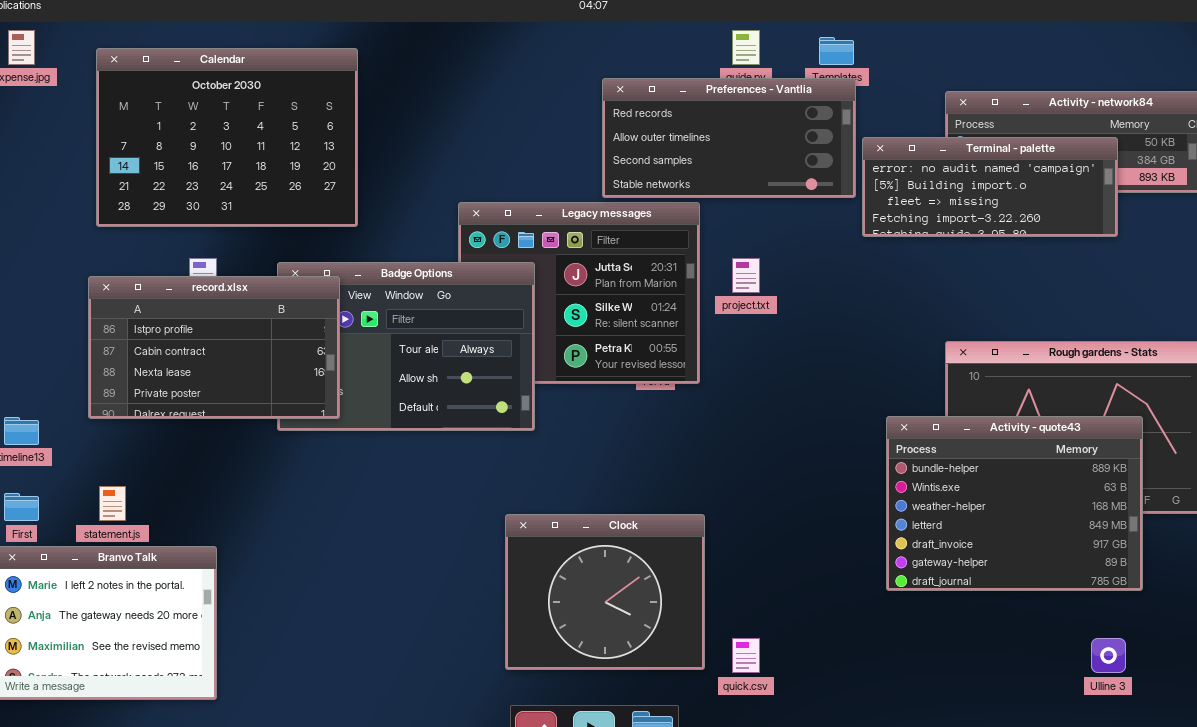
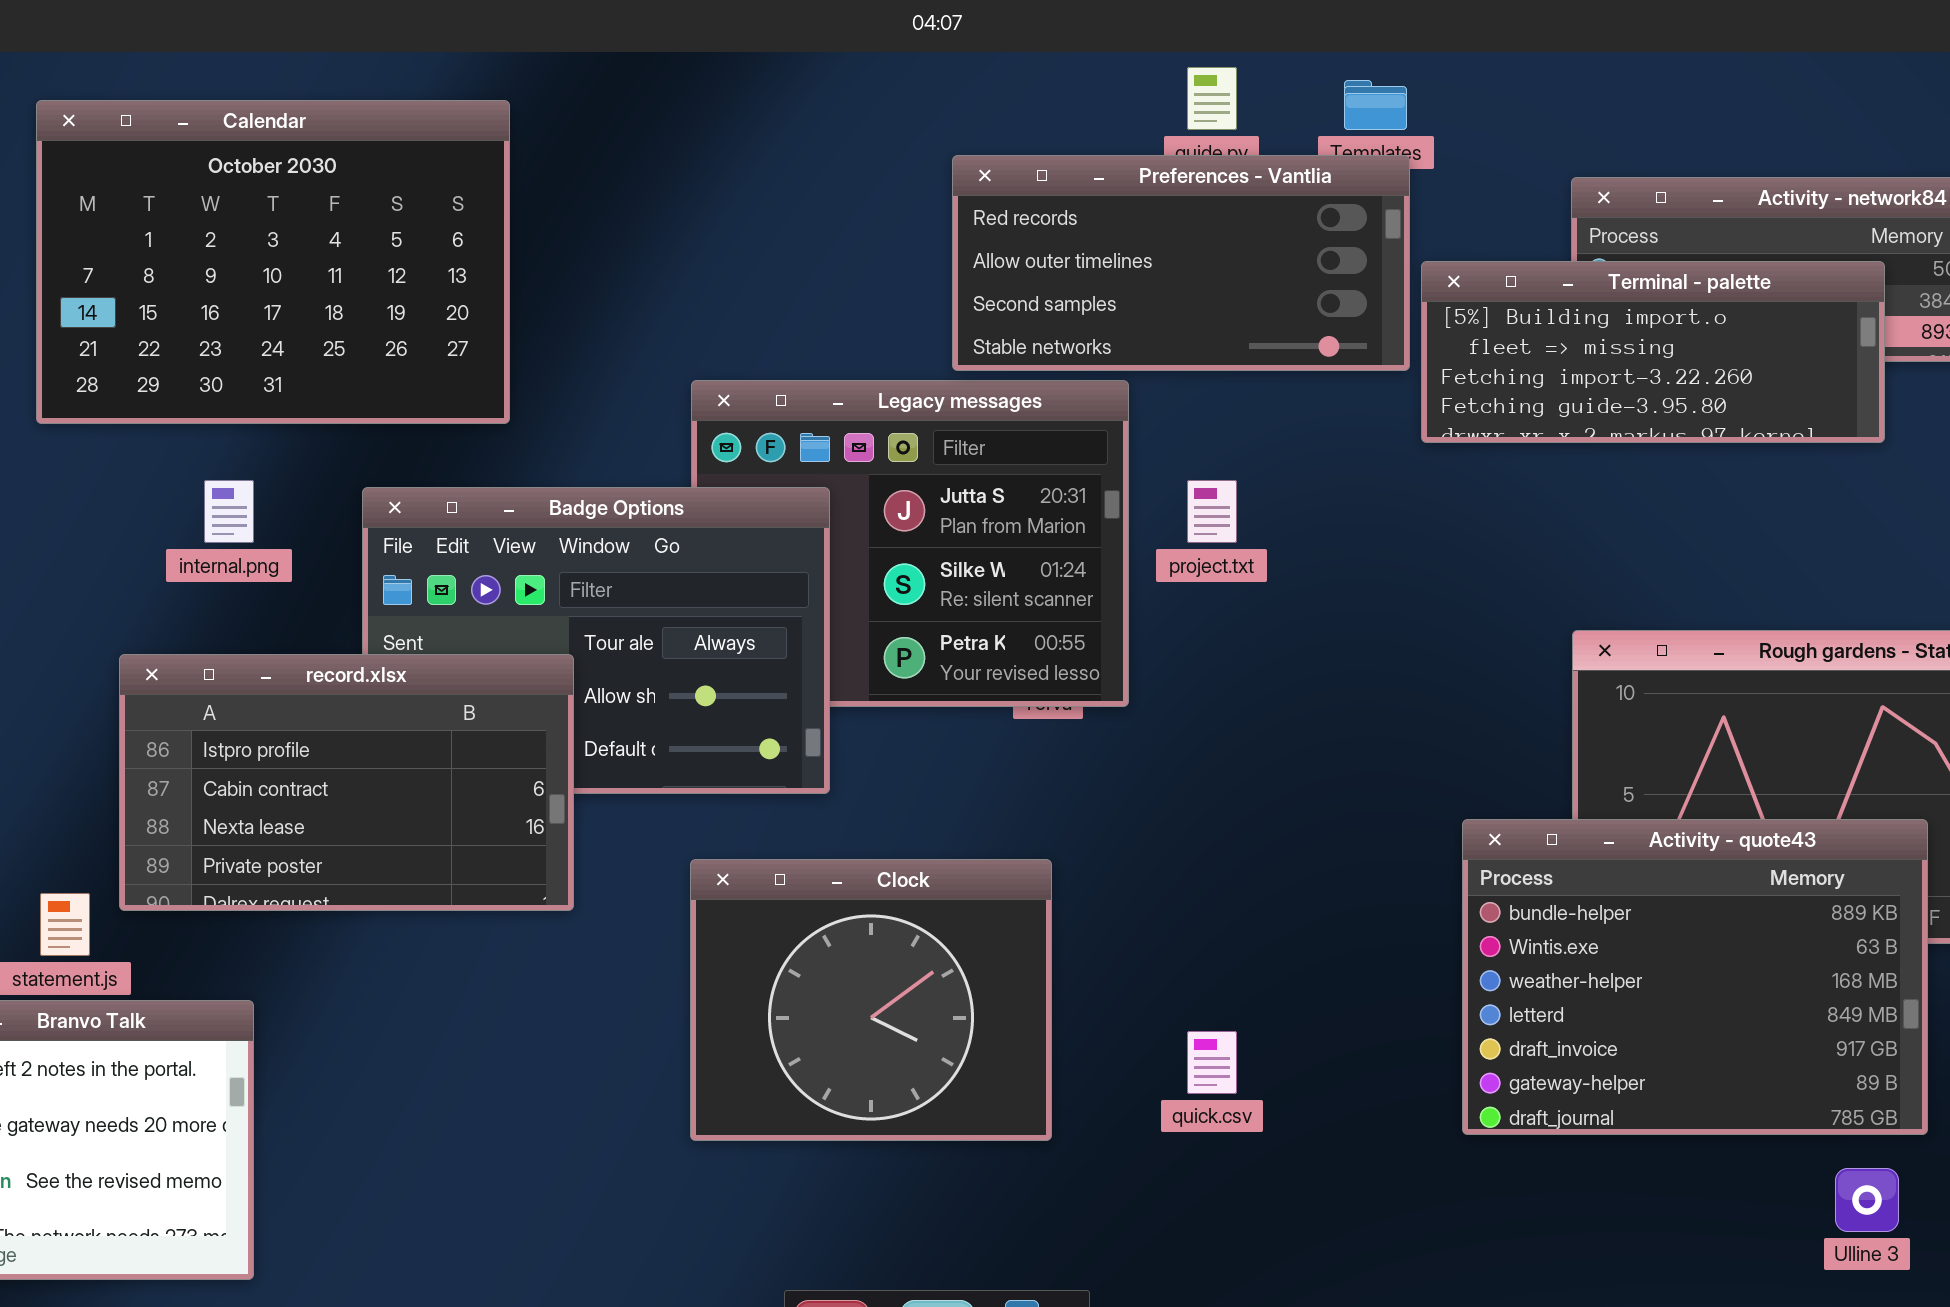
Terminal - palette: [862,137,1118,237] -> [1421,261,1885,443], scrolled down 1 row
record.xlsx: [88,276,340,419] -> [119,654,574,911], moved
Activity - quote43: [886,416,1143,591] -> [1462,819,1928,1135], moved
Clock: [505,514,705,670] -> [690,859,1052,1141], moved
quick.csv: [732,638,760,673] -> [1187,1031,1237,1094], moved

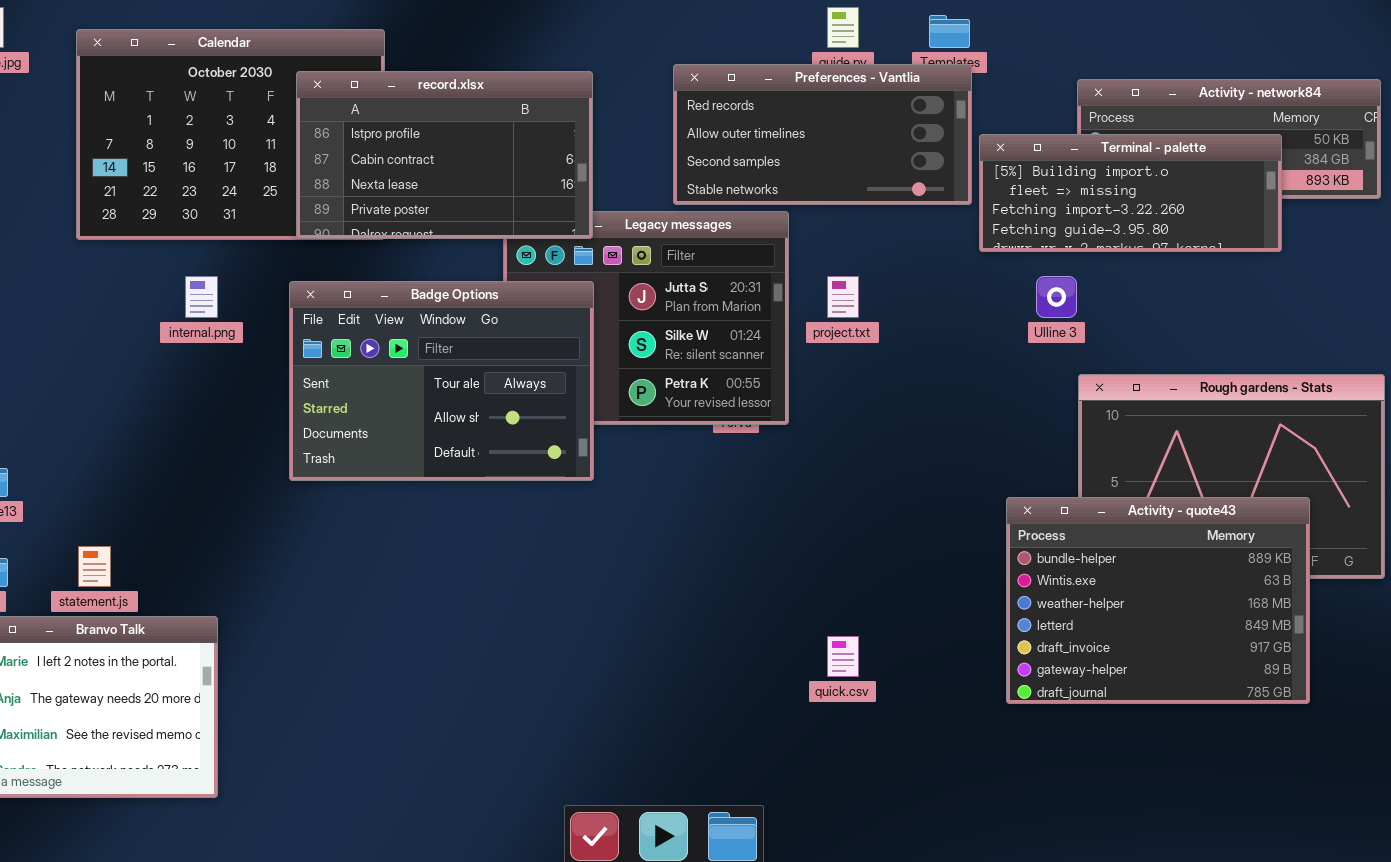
record.xlsx: [119,654,574,911] -> [296,71,593,239], moved
Clock: [690,859,1052,1141] -> none, closed
Ulline 3: [1835,1168,1899,1232] -> [1036,276,1077,318], moved

